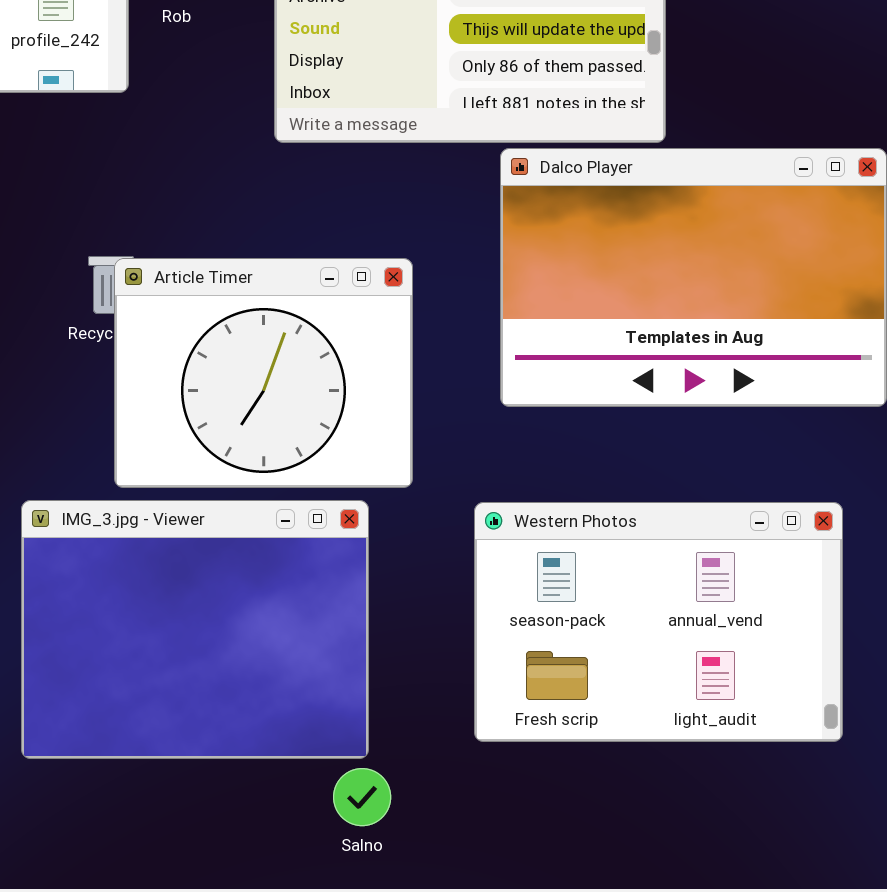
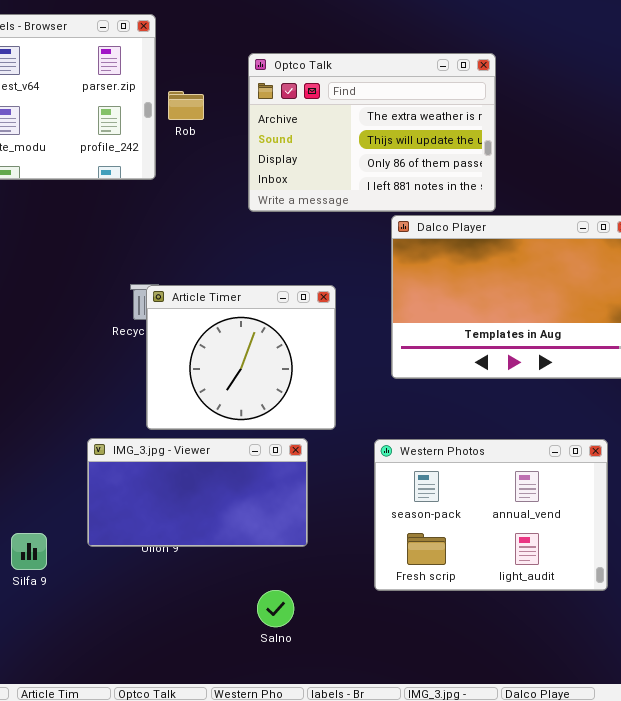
IMG_3.jpg - Viewer: [21,500,369,759] -> [87,438,308,547], resized
Salno: [333,768,391,826] -> [257,590,294,627], moved

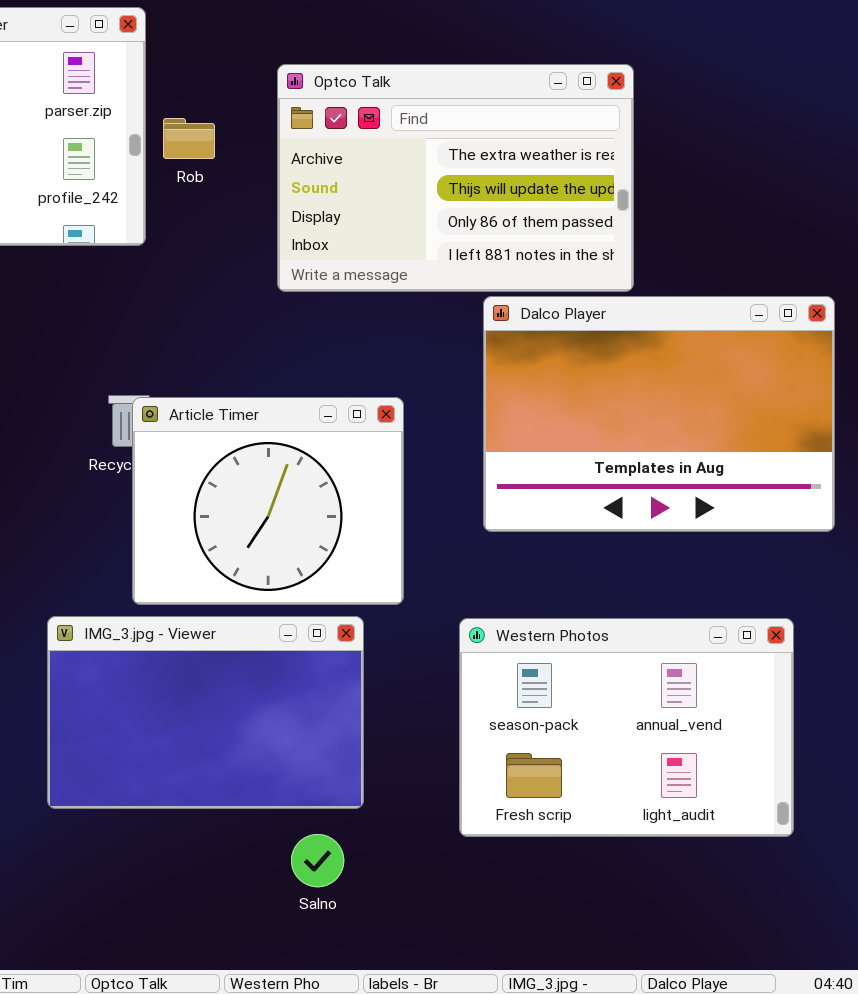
IMG_3.jpg - Viewer: [87,438,308,547] -> [47,616,364,809], resized

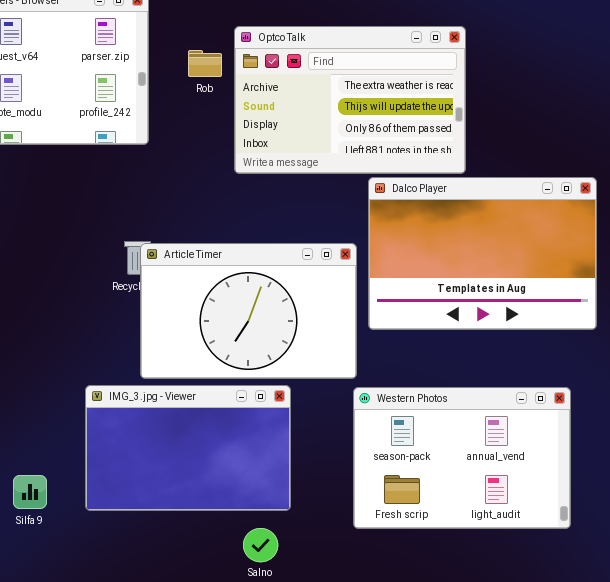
Rob: [163,118,215,159] -> [188,50,222,77], moved
Article Timer: [132,397,404,605] -> [140,243,357,379], resized

